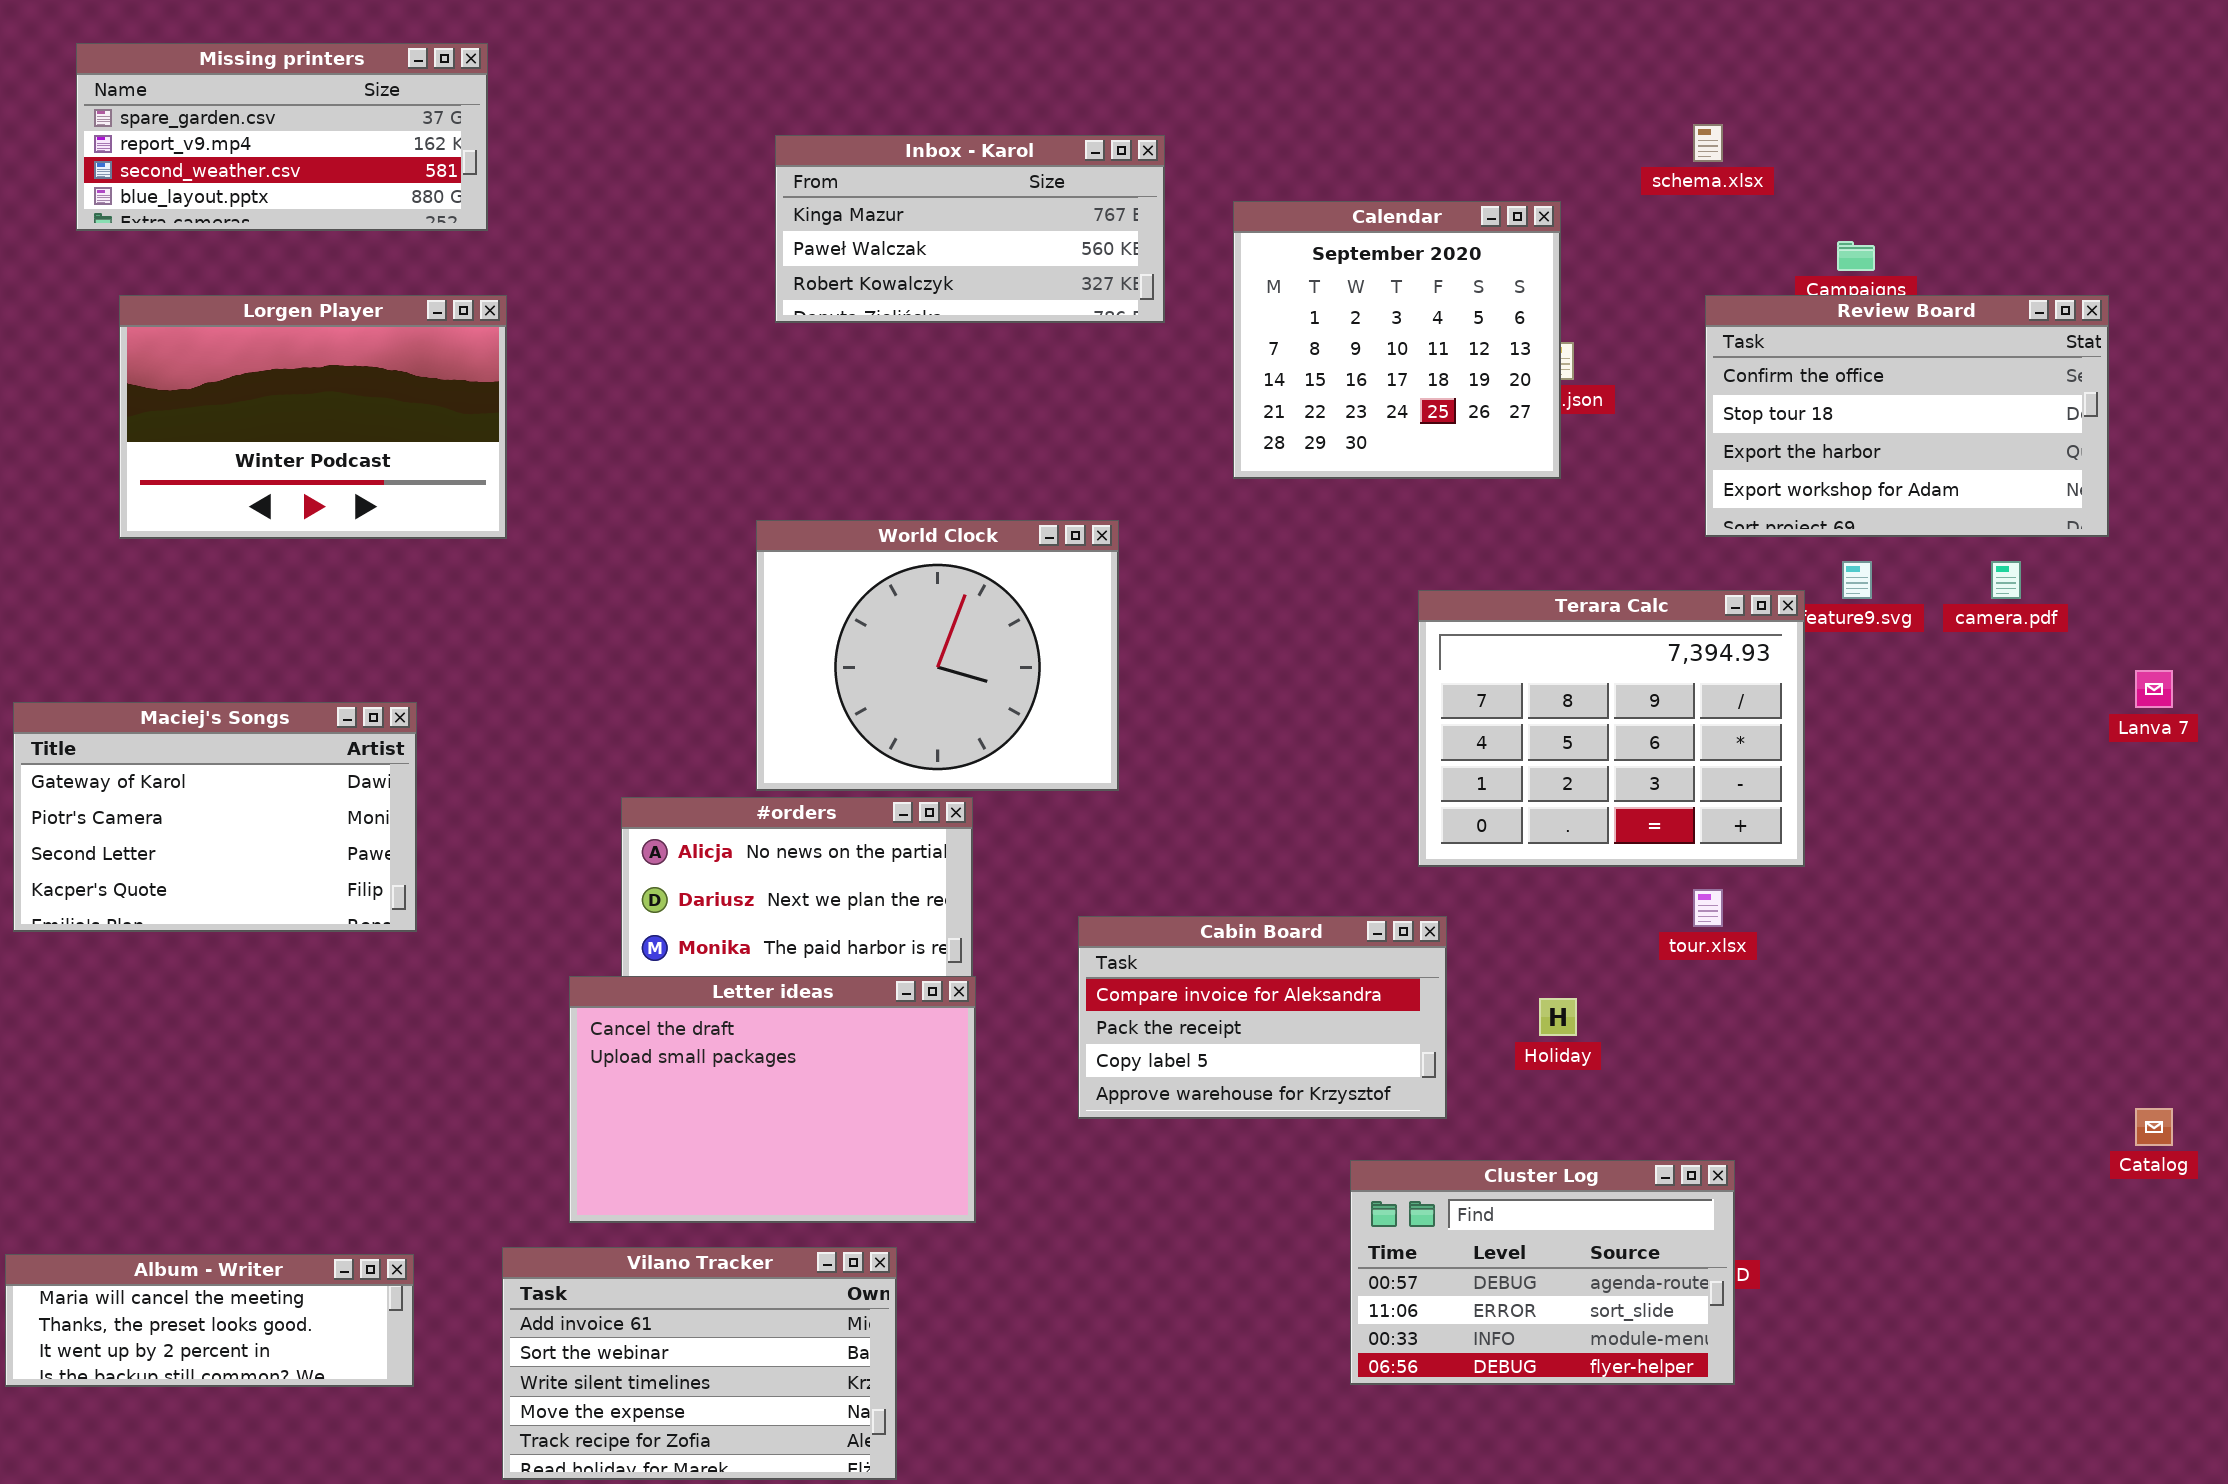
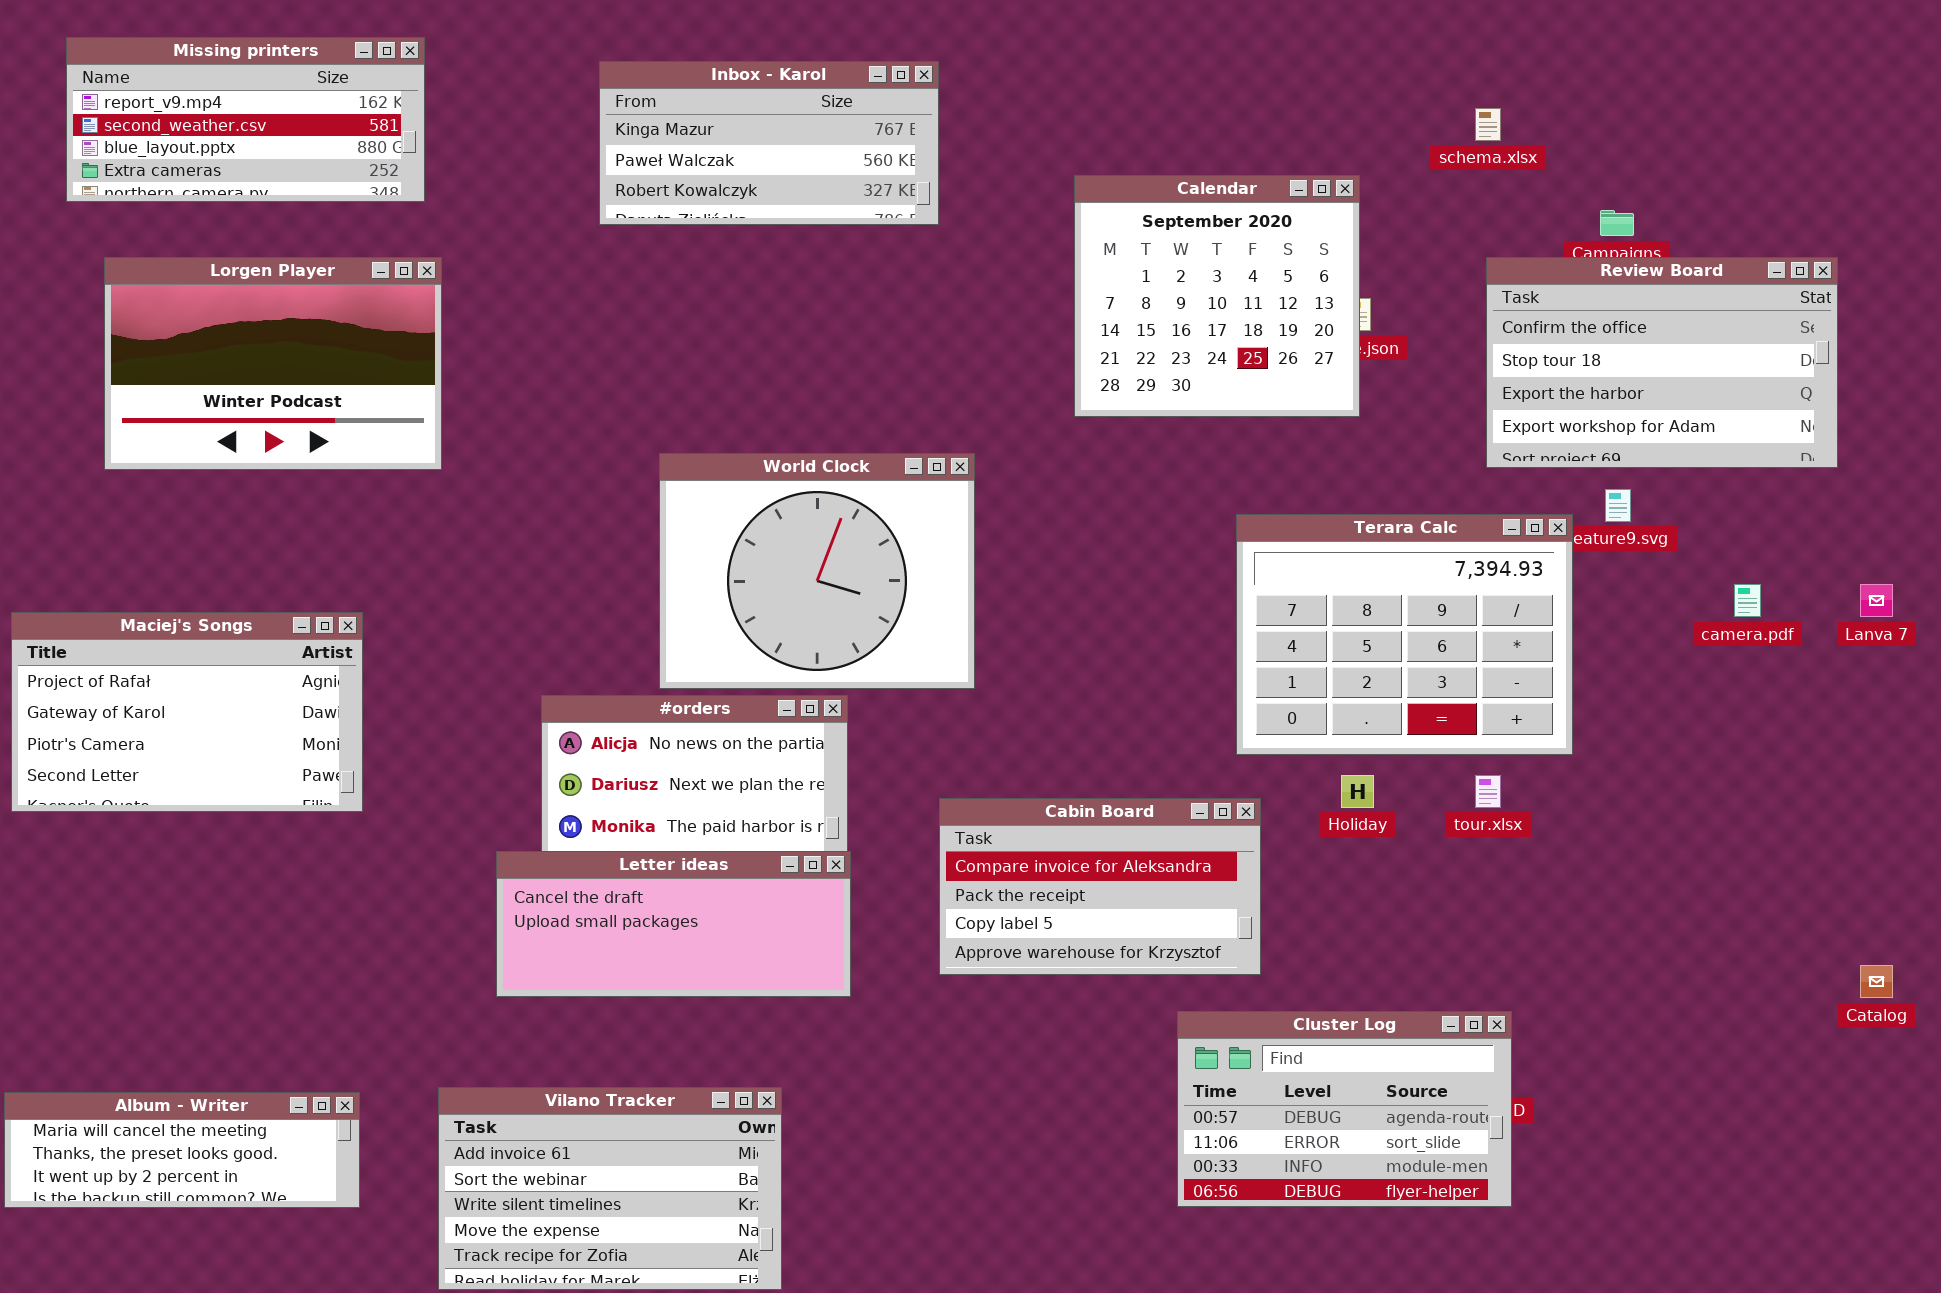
Missing printers: [76,43,488,231] -> [66,37,425,202], scrolled down 1 row
Inbox - Karol: [775,135,1165,323] -> [599,61,939,225], moved
camera.pdf: [1991,561,2021,599] -> [1734,584,1761,617], moved
Maciej's Songs: [13,702,417,932] -> [11,612,363,812], scrolled up 1 row
Letter ideas: [569,976,976,1223] -> [496,851,851,997], resized
Holiday: [1539,998,1577,1036] -> [1341,775,1374,808], moved

